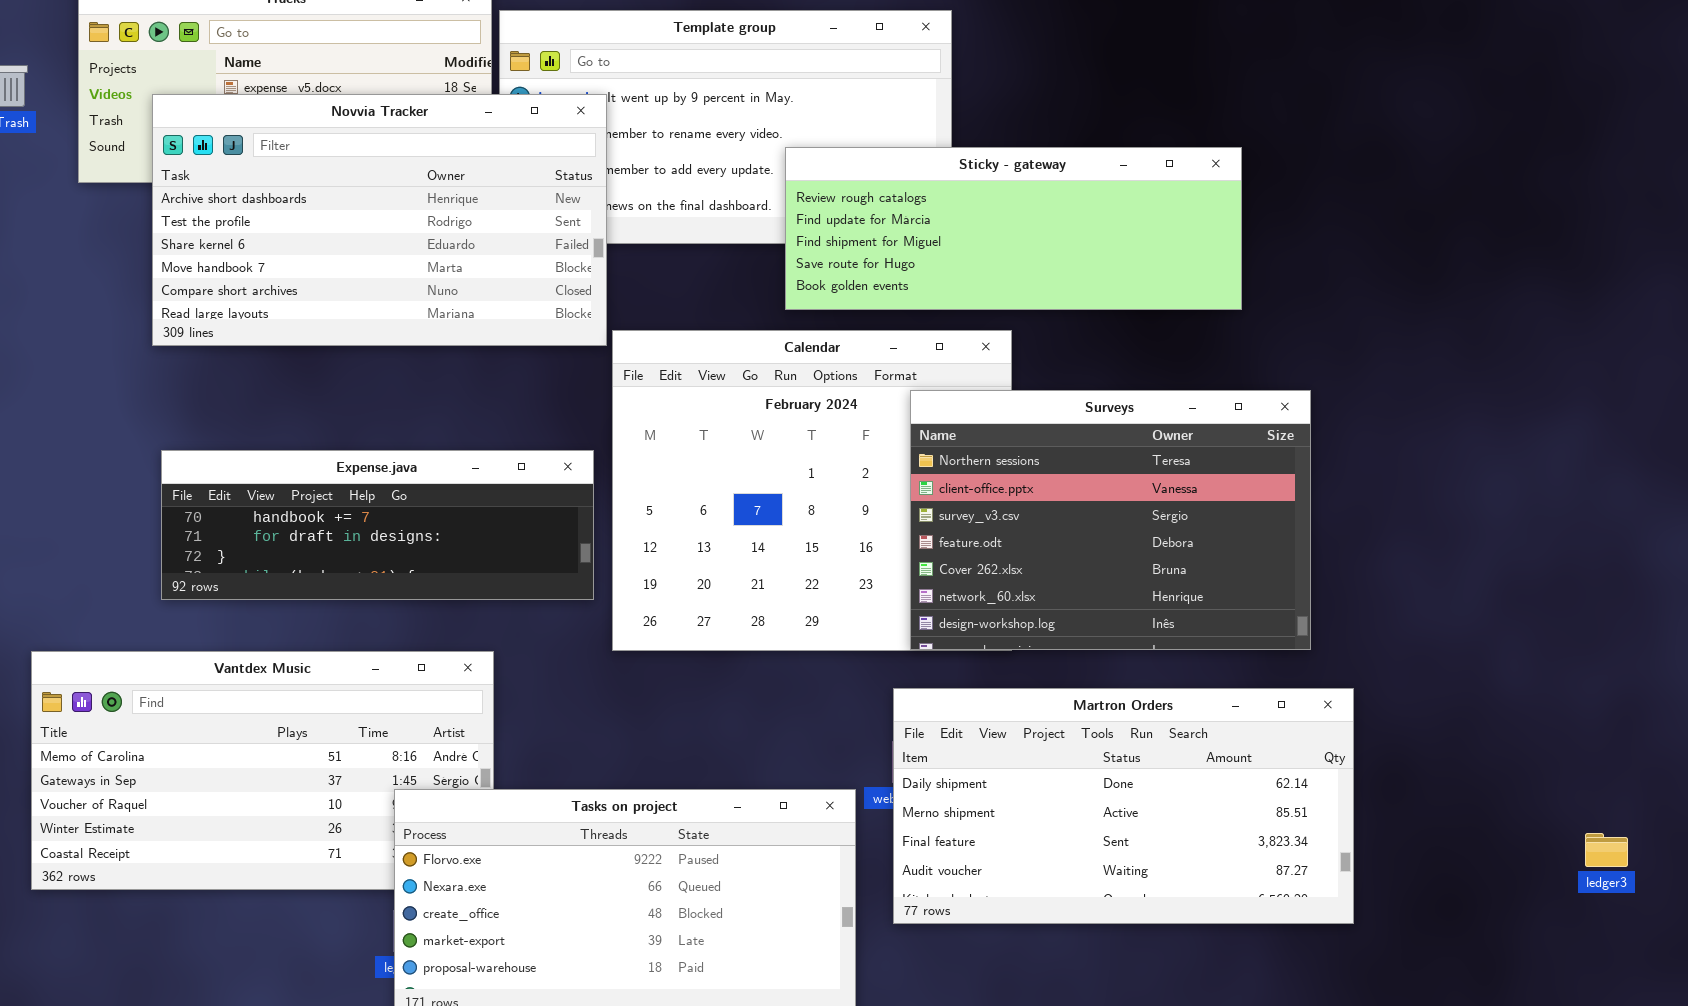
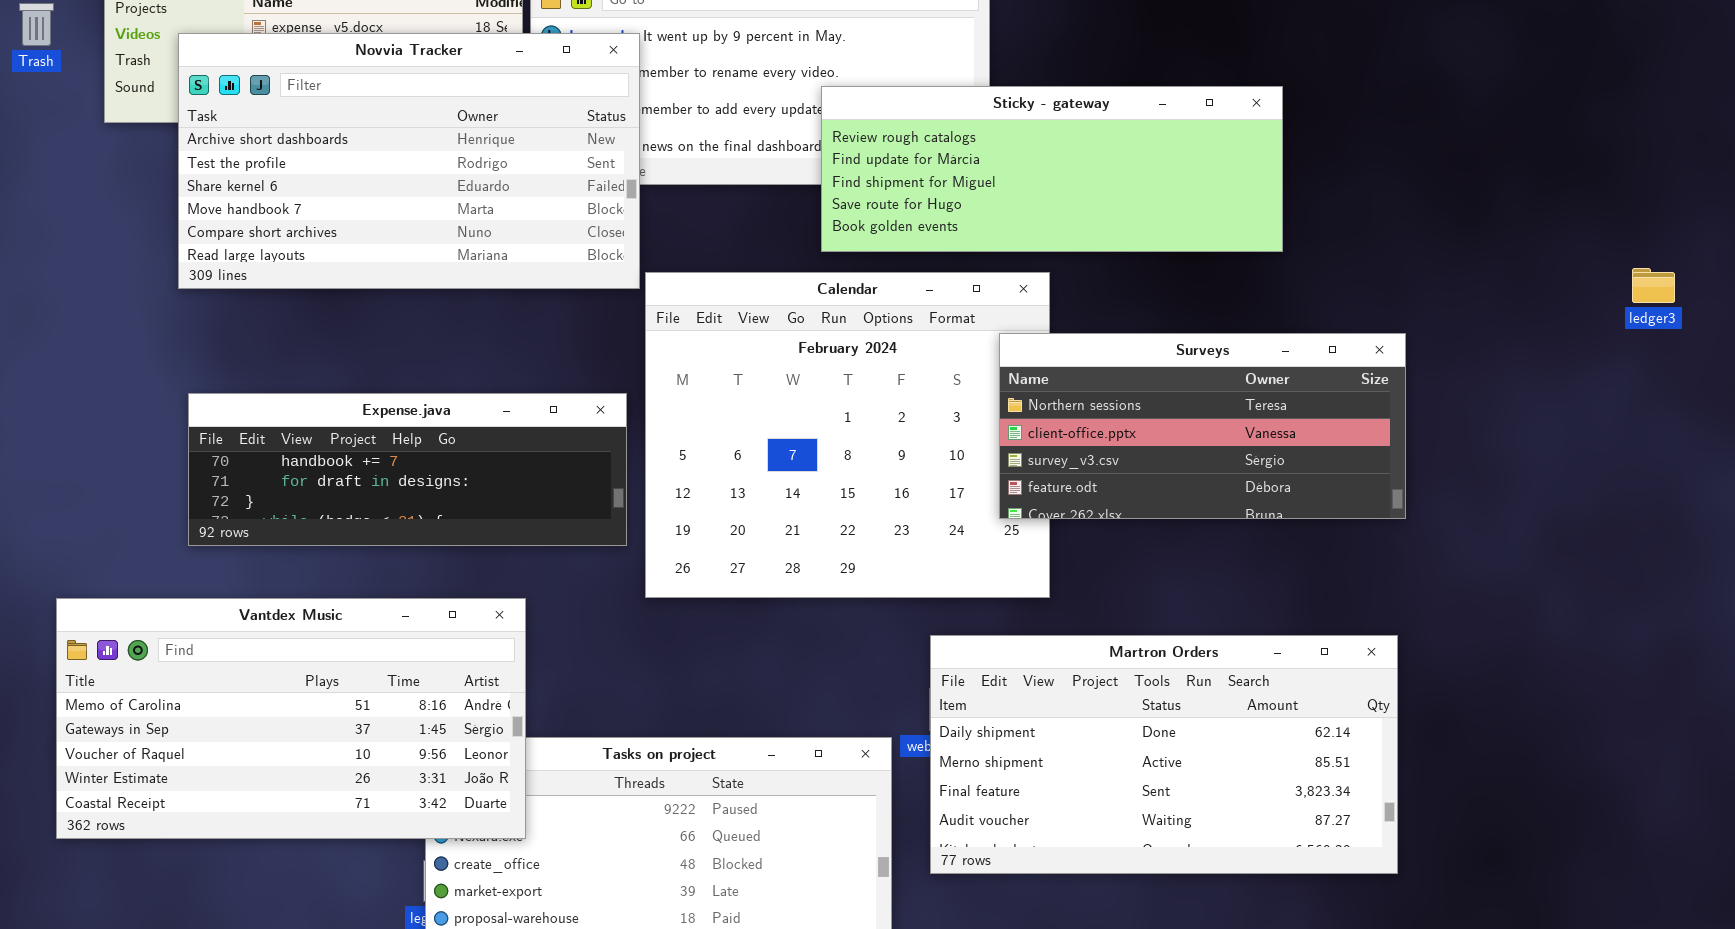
Surveys: [910,390,1311,650] -> [999,333,1406,519], moved, resized
Vantdex Music: [31,651,494,890] -> [56,598,526,839], raised
ledger3: [1585,833,1628,867] -> [1632,268,1675,303], moved

